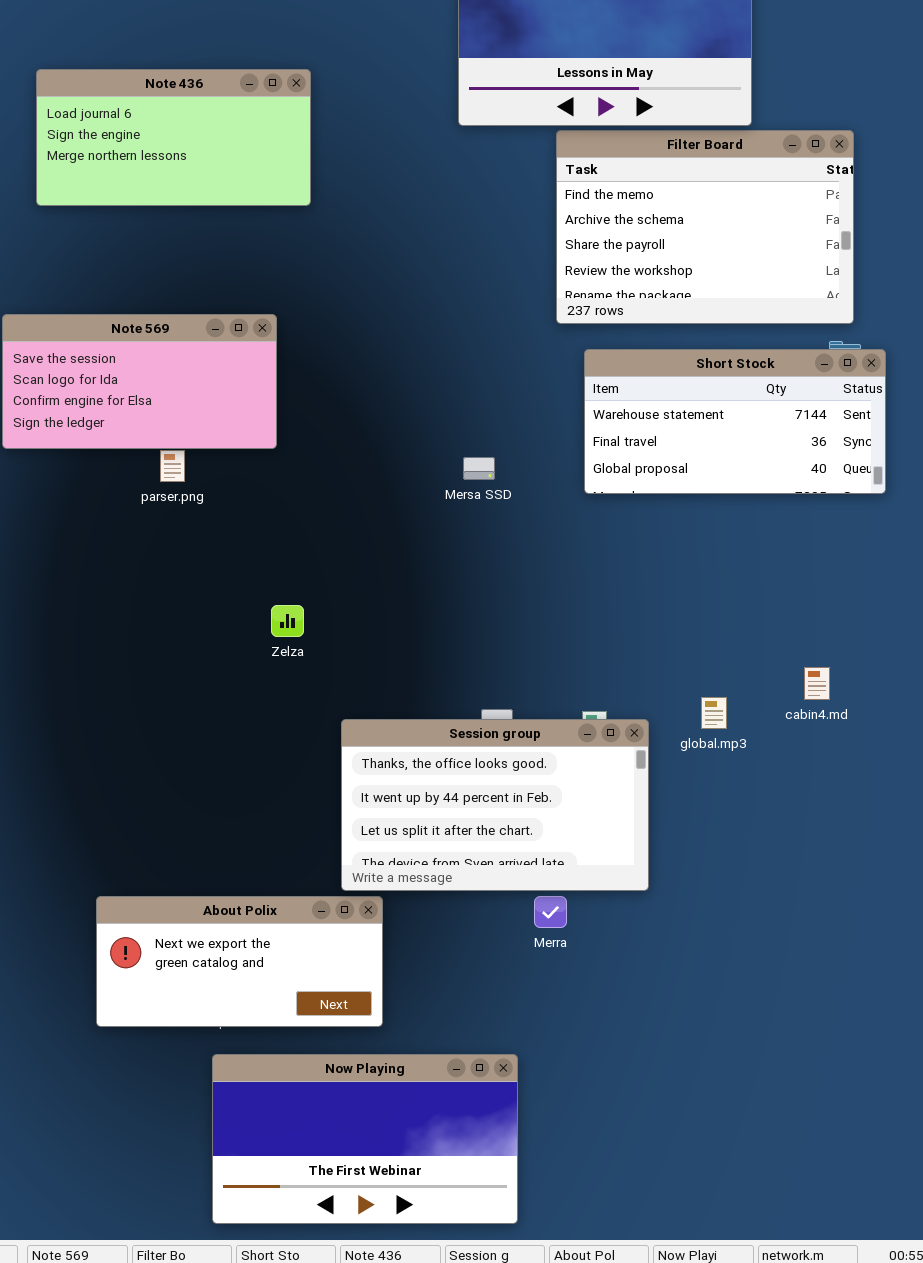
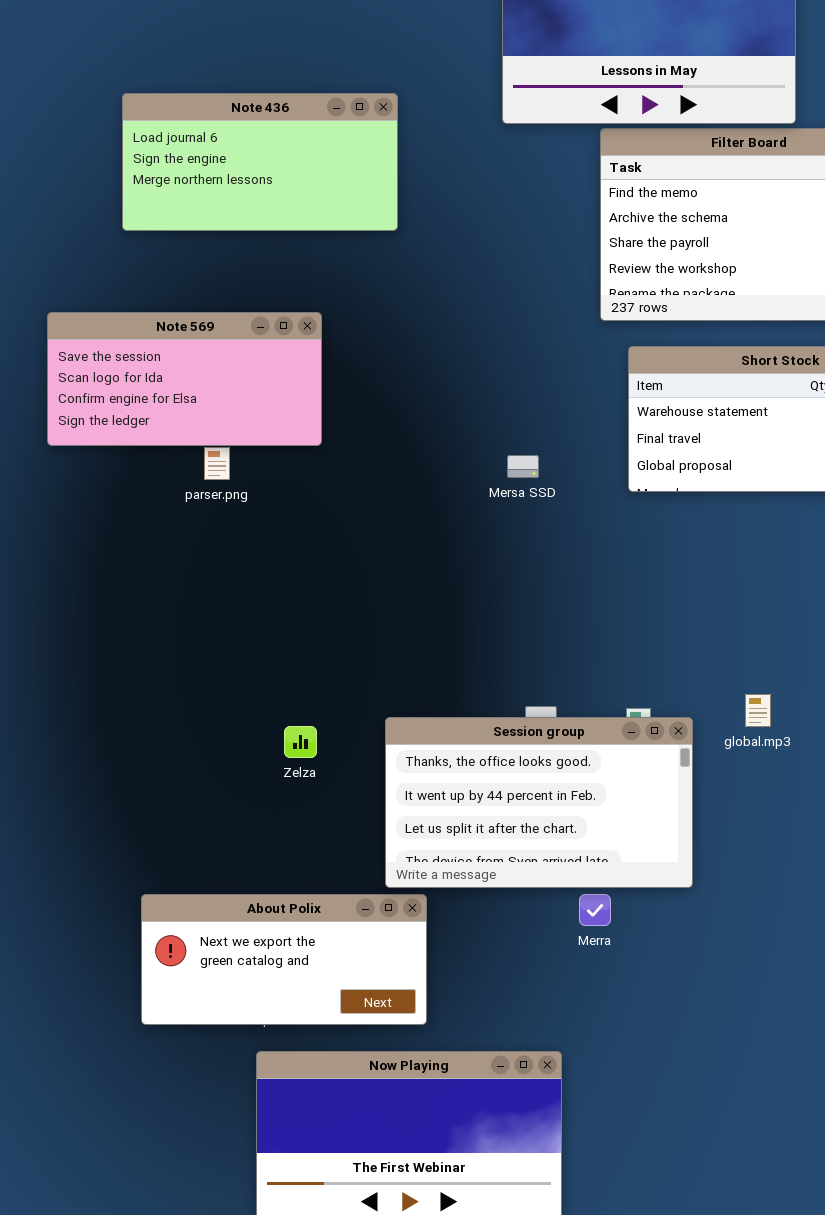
Note 436: [36,69,311,206] -> [122,93,398,231], moved
Zelza: [271,605,304,637] -> [284,726,317,758], moved

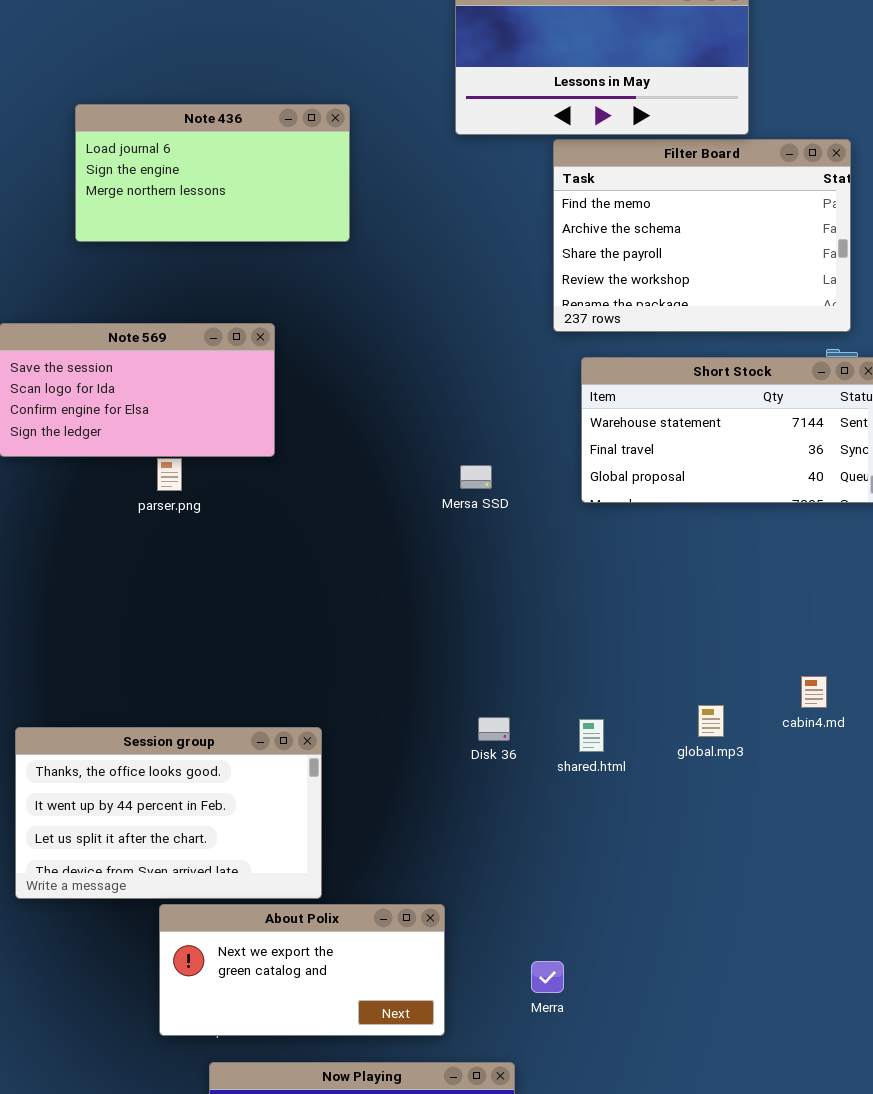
Session group: [385,717,693,888] -> [15,727,322,899], moved
About Polix: [141,894,427,1025] -> [159,904,445,1036], moved
Merra: [579,894,611,926] -> [531,961,564,993], moved

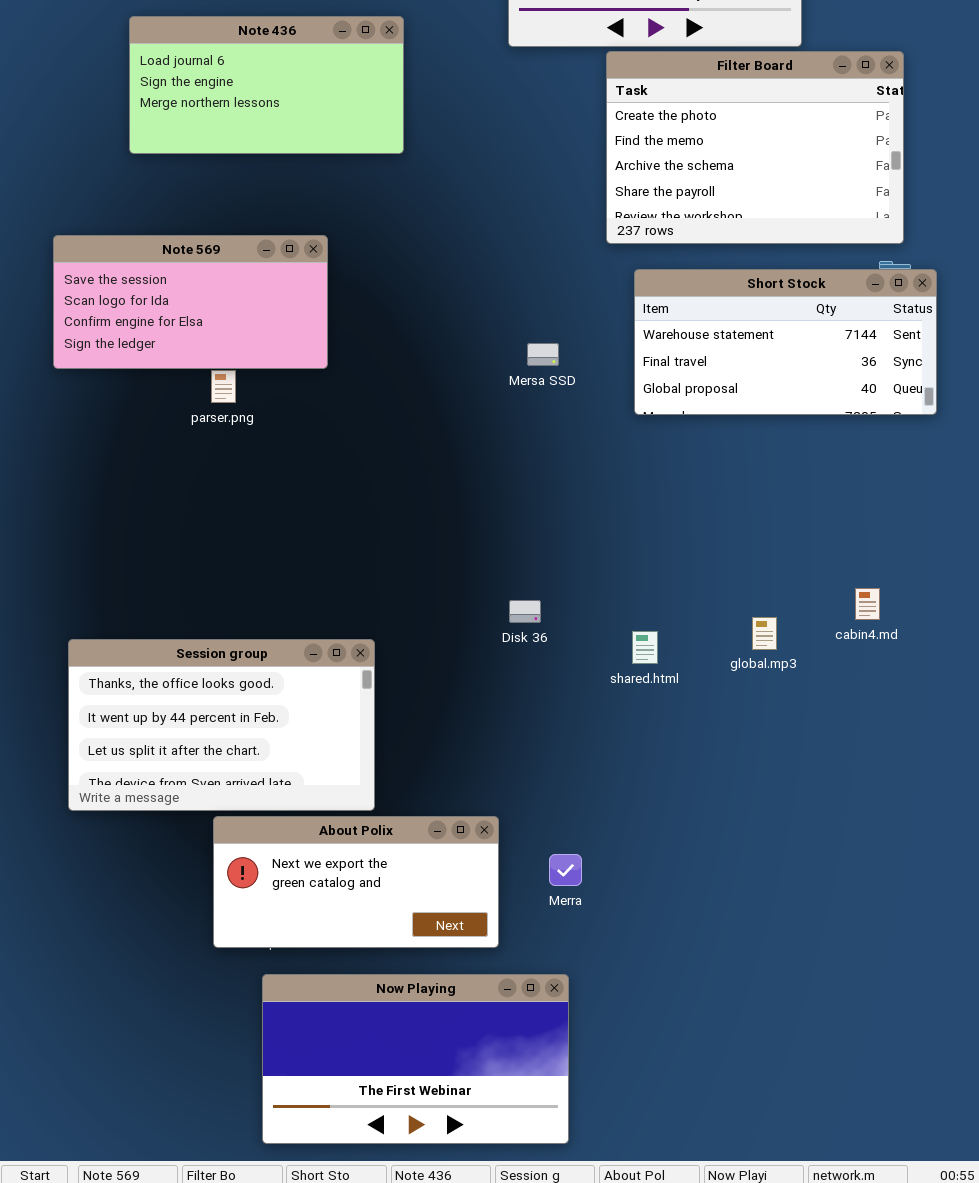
Filter Board: [553,139,851,332] -> [606,51,904,244], scrolled up 1 row
Mersa SSD: [460,465,492,489] -> [527,343,559,366], moved
Disk 36: [478,717,510,741] -> [509,600,541,623], moved
Merra: [531,961,564,993] -> [549,854,582,886], moved

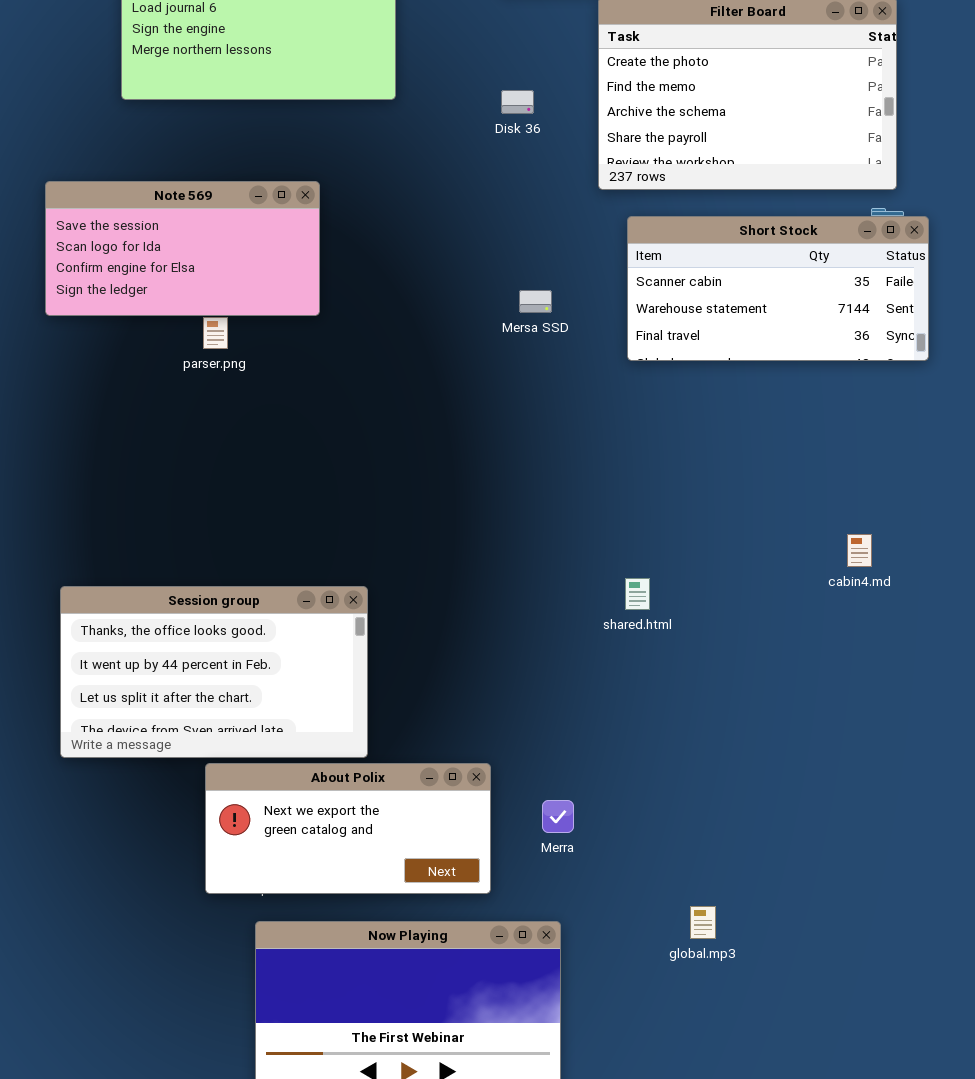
Short Stock: [634,269,937,415] -> [627,216,929,361], scrolled up 1 row
Disk 36: [509,600,541,623] -> [501,90,534,114], moved
global.mp3: [752,617,777,650] -> [690,906,716,939], moved

